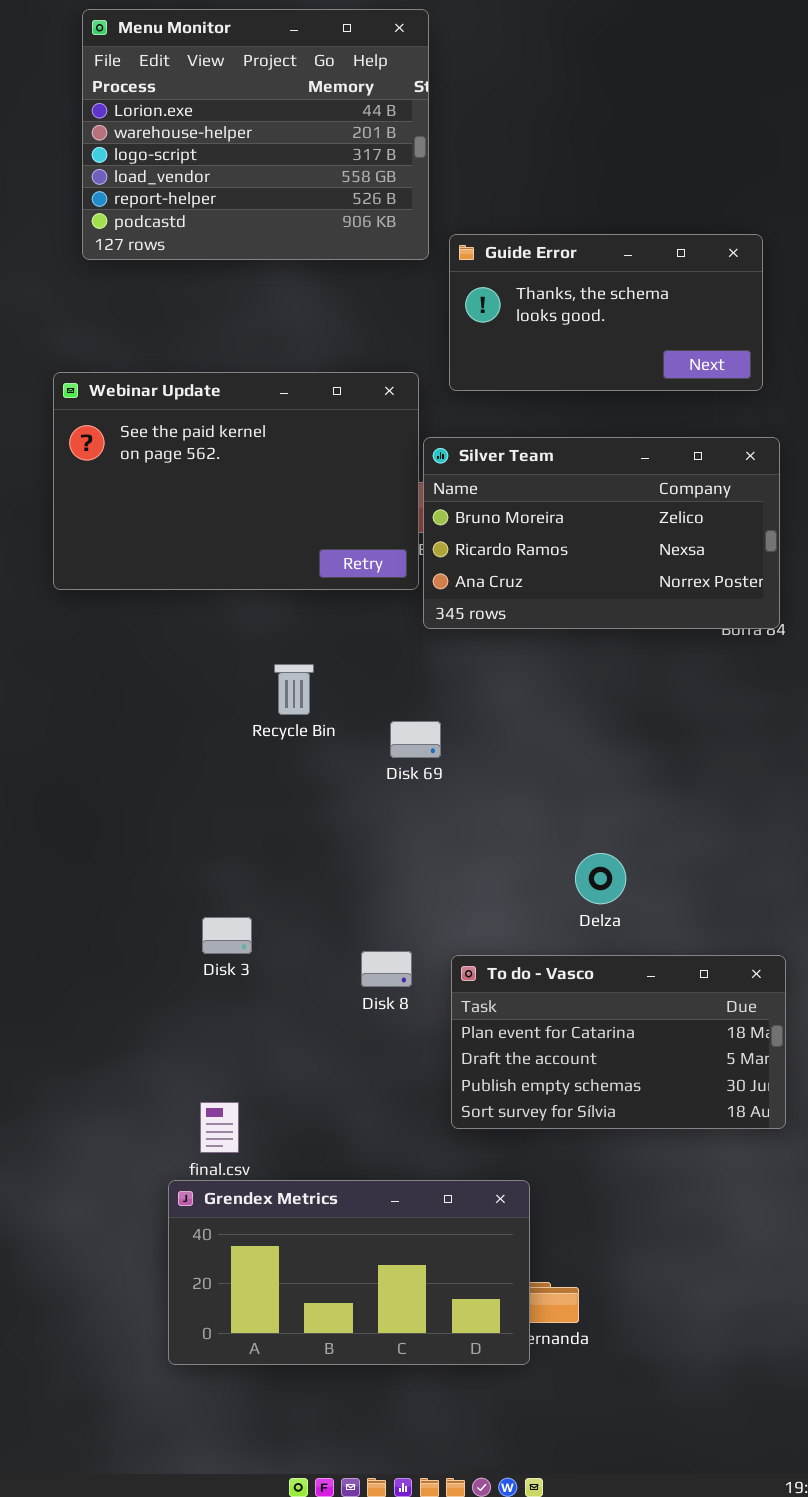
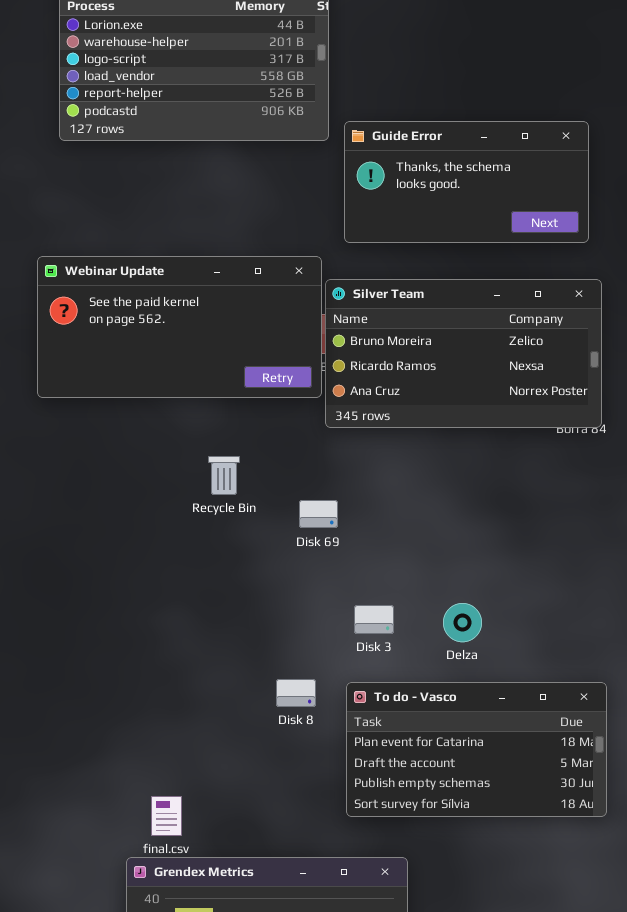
Webinar Update: [53,372,419,590] -> [37,256,322,398], resized
Disk 3: [202,917,252,954] -> [354,605,394,634], moved

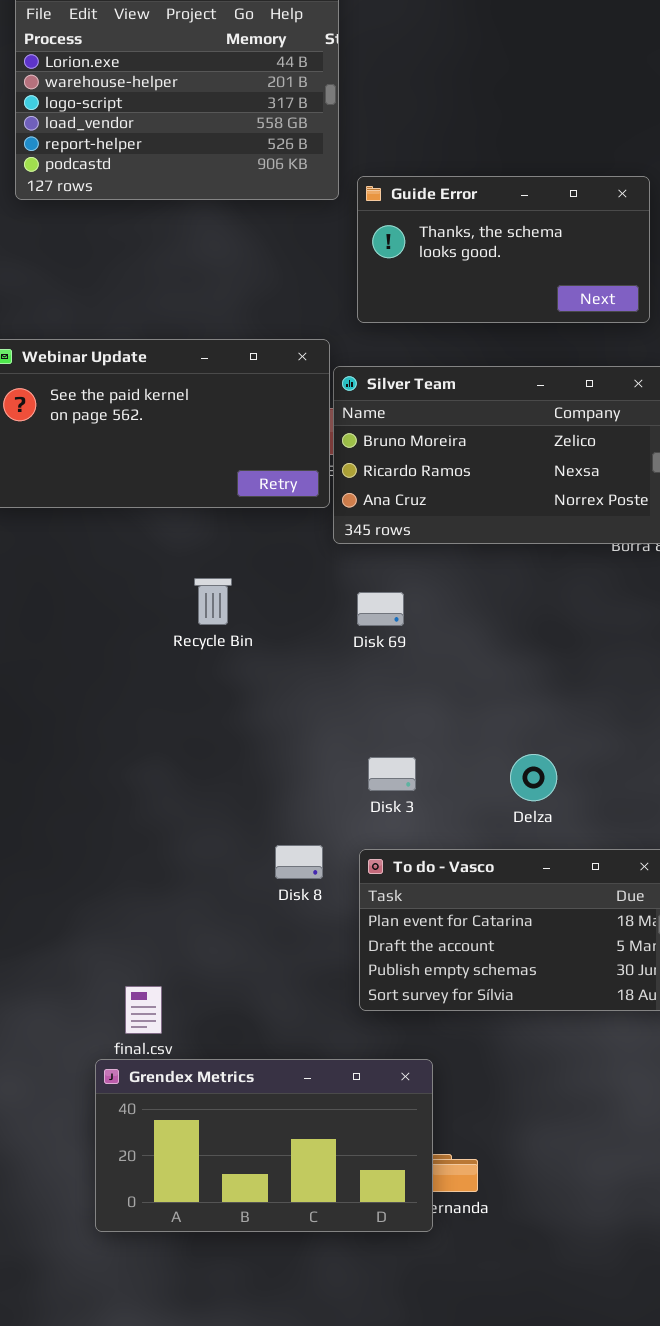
Disk 69: [299,500,338,528] -> [357,592,404,626], moved
Delza: [443,603,482,642] -> [510,754,557,801], moved

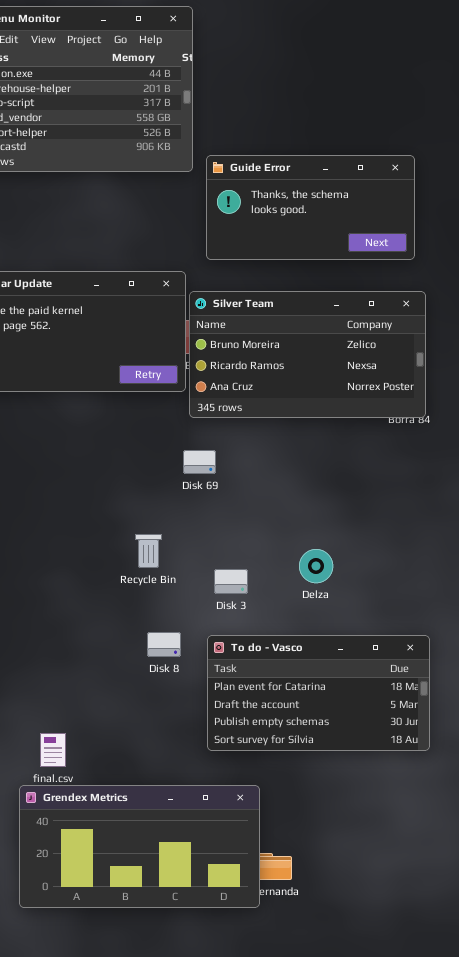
Recycle Bin: [194,578,232,625] -> [135,534,162,568], moved
Disk 69: [357,592,404,626] -> [183,450,216,474], moved
Delza: [510,754,557,801] -> [299,549,333,583], moved

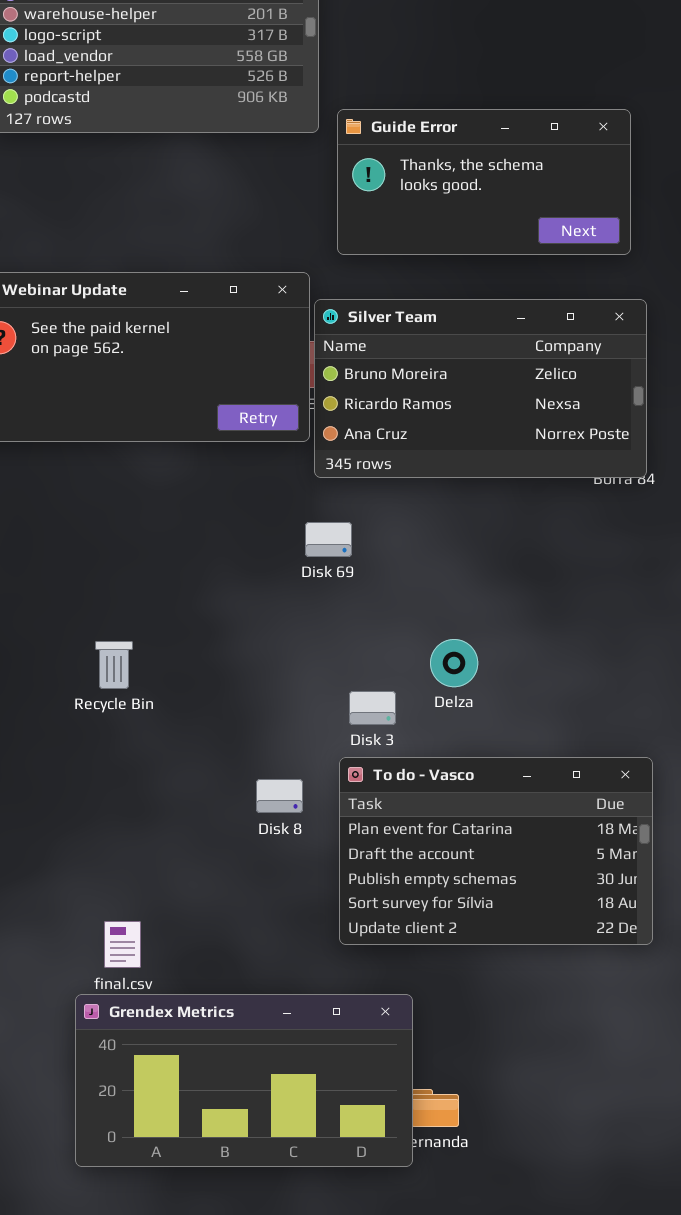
Recycle Bin: [135,534,162,568] -> [95,641,133,689], moved
Delza: [299,549,333,583] -> [430,639,478,687], moved
To do - Vasco: [207,635,430,751] -> [339,757,653,945], resized

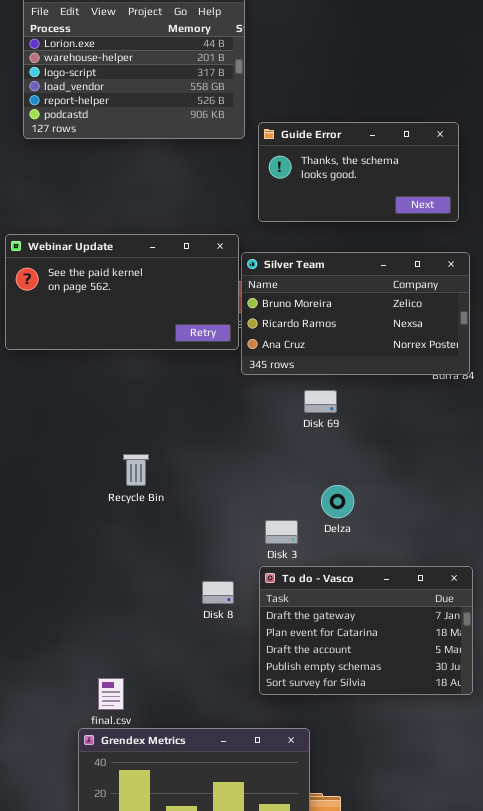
Disk 69: [305,522,352,557] -> [304,390,337,413], moved
Recycle Bin: [95,641,133,689] -> [123,454,149,486], moved
To do - Vasco: [339,757,653,945] -> [259,566,473,695], scrolled up 1 row

